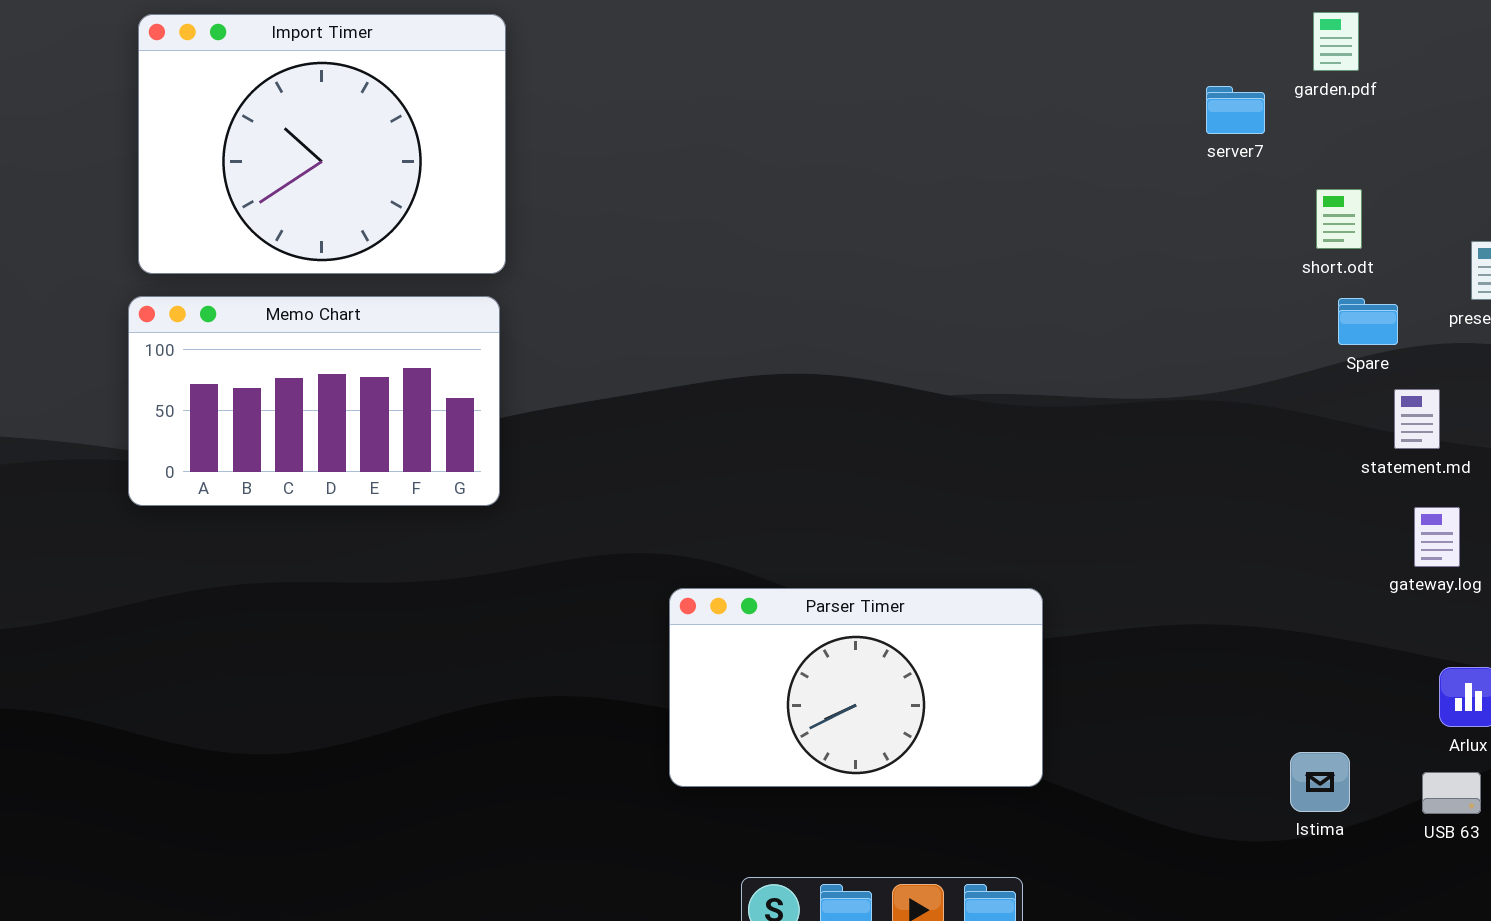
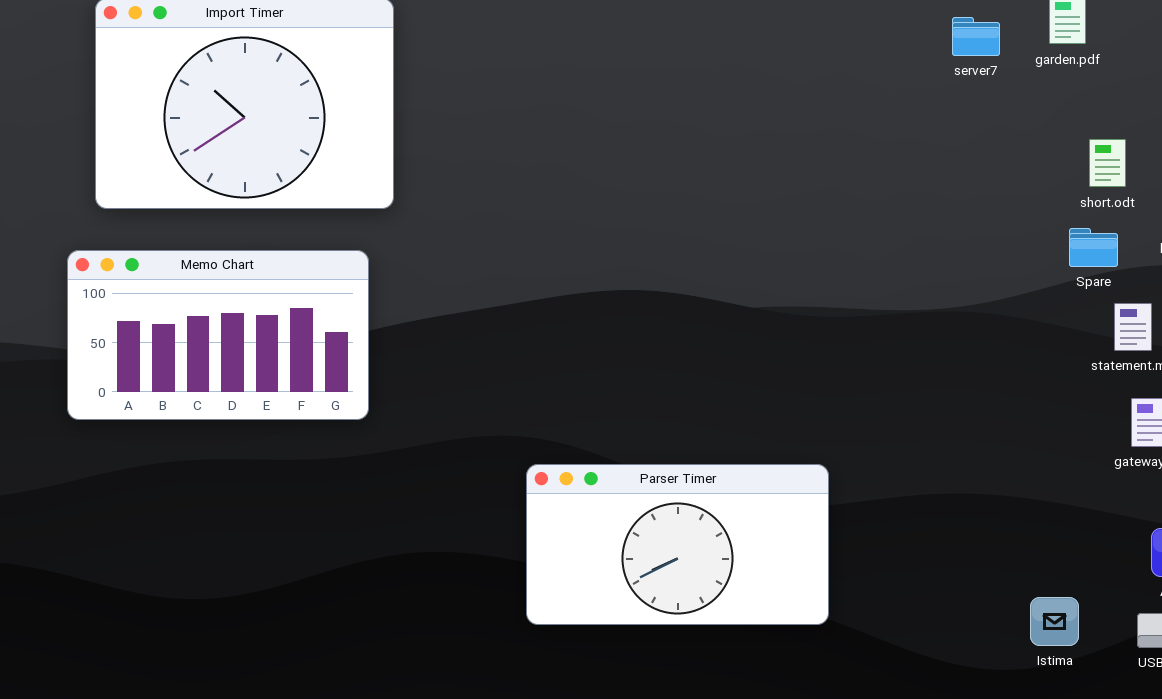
server7: [1206,86,1265,134] -> [952,17,1000,56], moved
short.odt: [1316,189,1362,249] -> [1089,139,1126,187], moved
Memo Chart: [128,296,500,506] -> [67,250,369,420], moved

